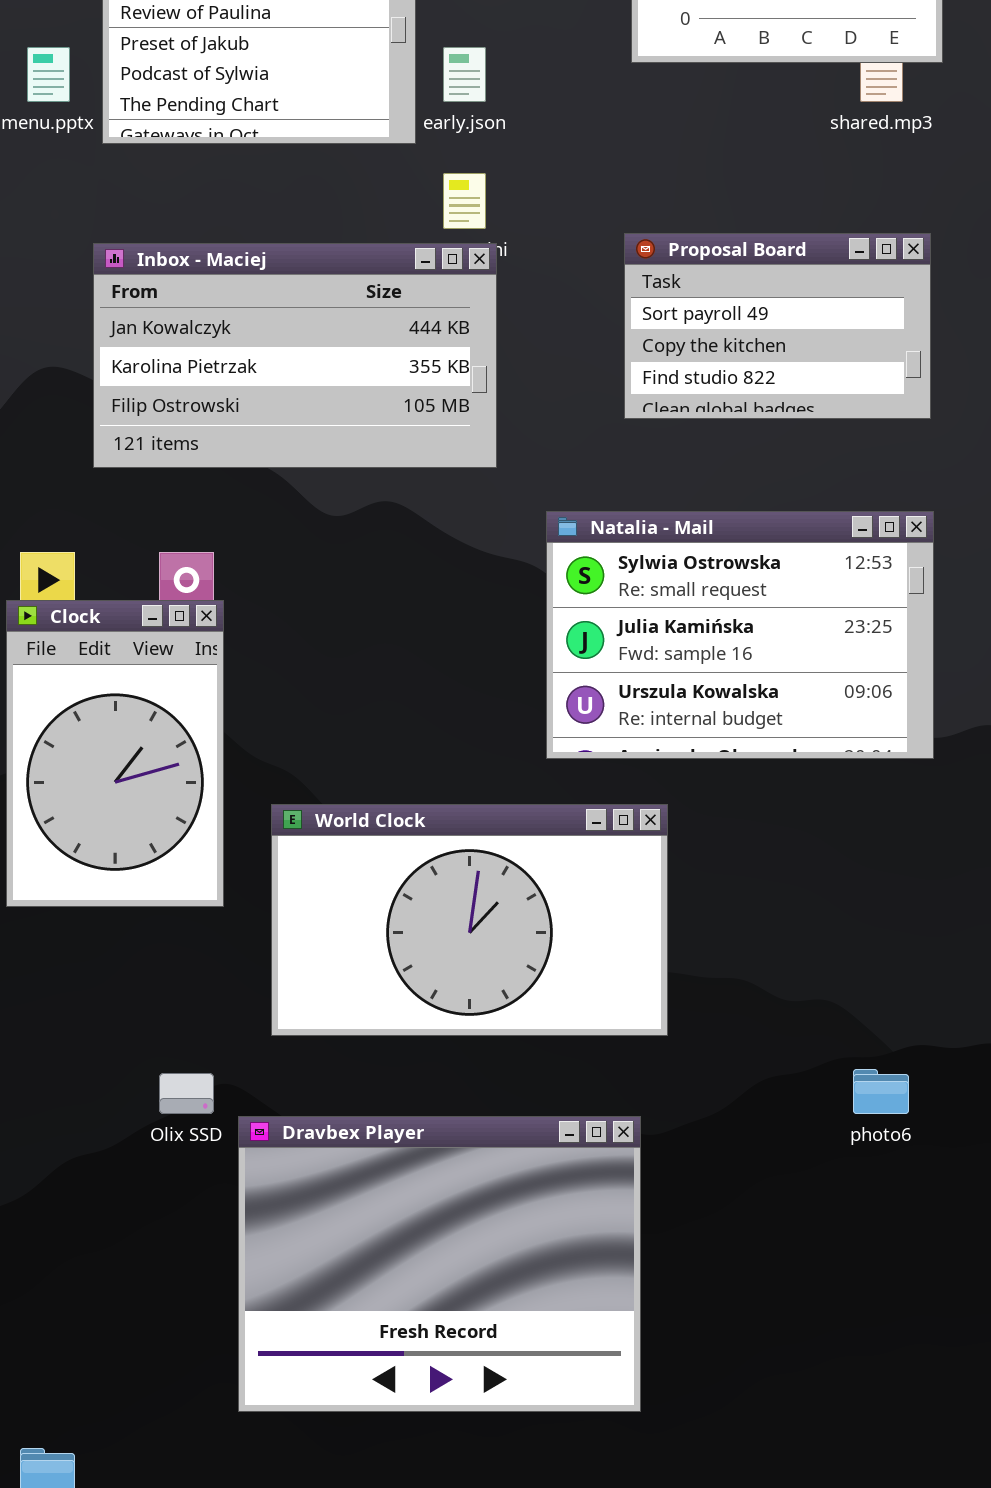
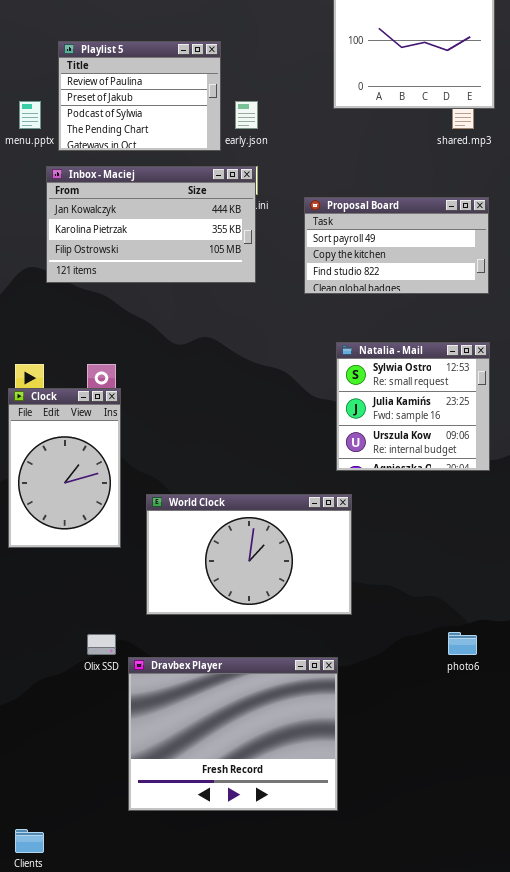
Proposal Board: [624,233,931,419] -> [304,197,489,294], resized
Inbox - Maciej: [93,243,497,468] -> [46,166,256,283], moved
Natalia - Mail: [546,511,934,759] -> [336,342,490,471], resized

